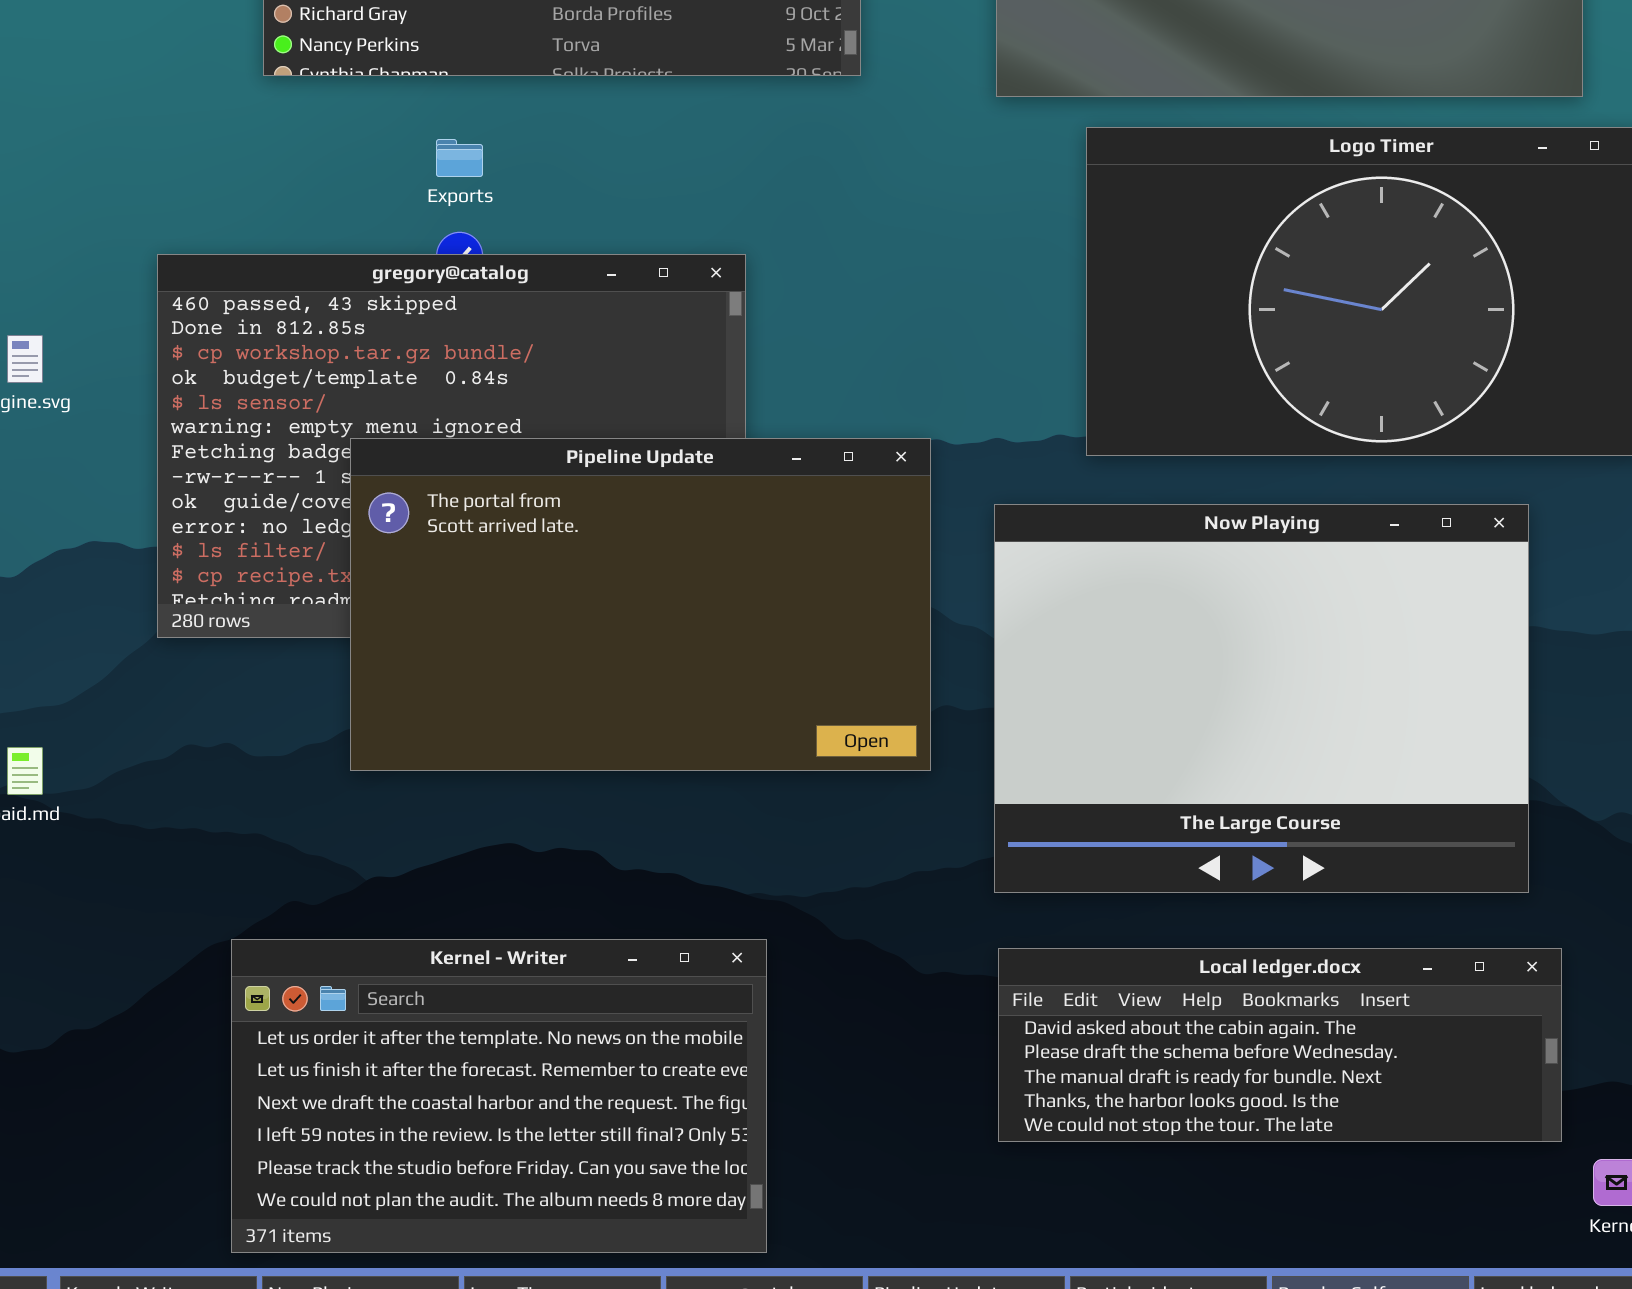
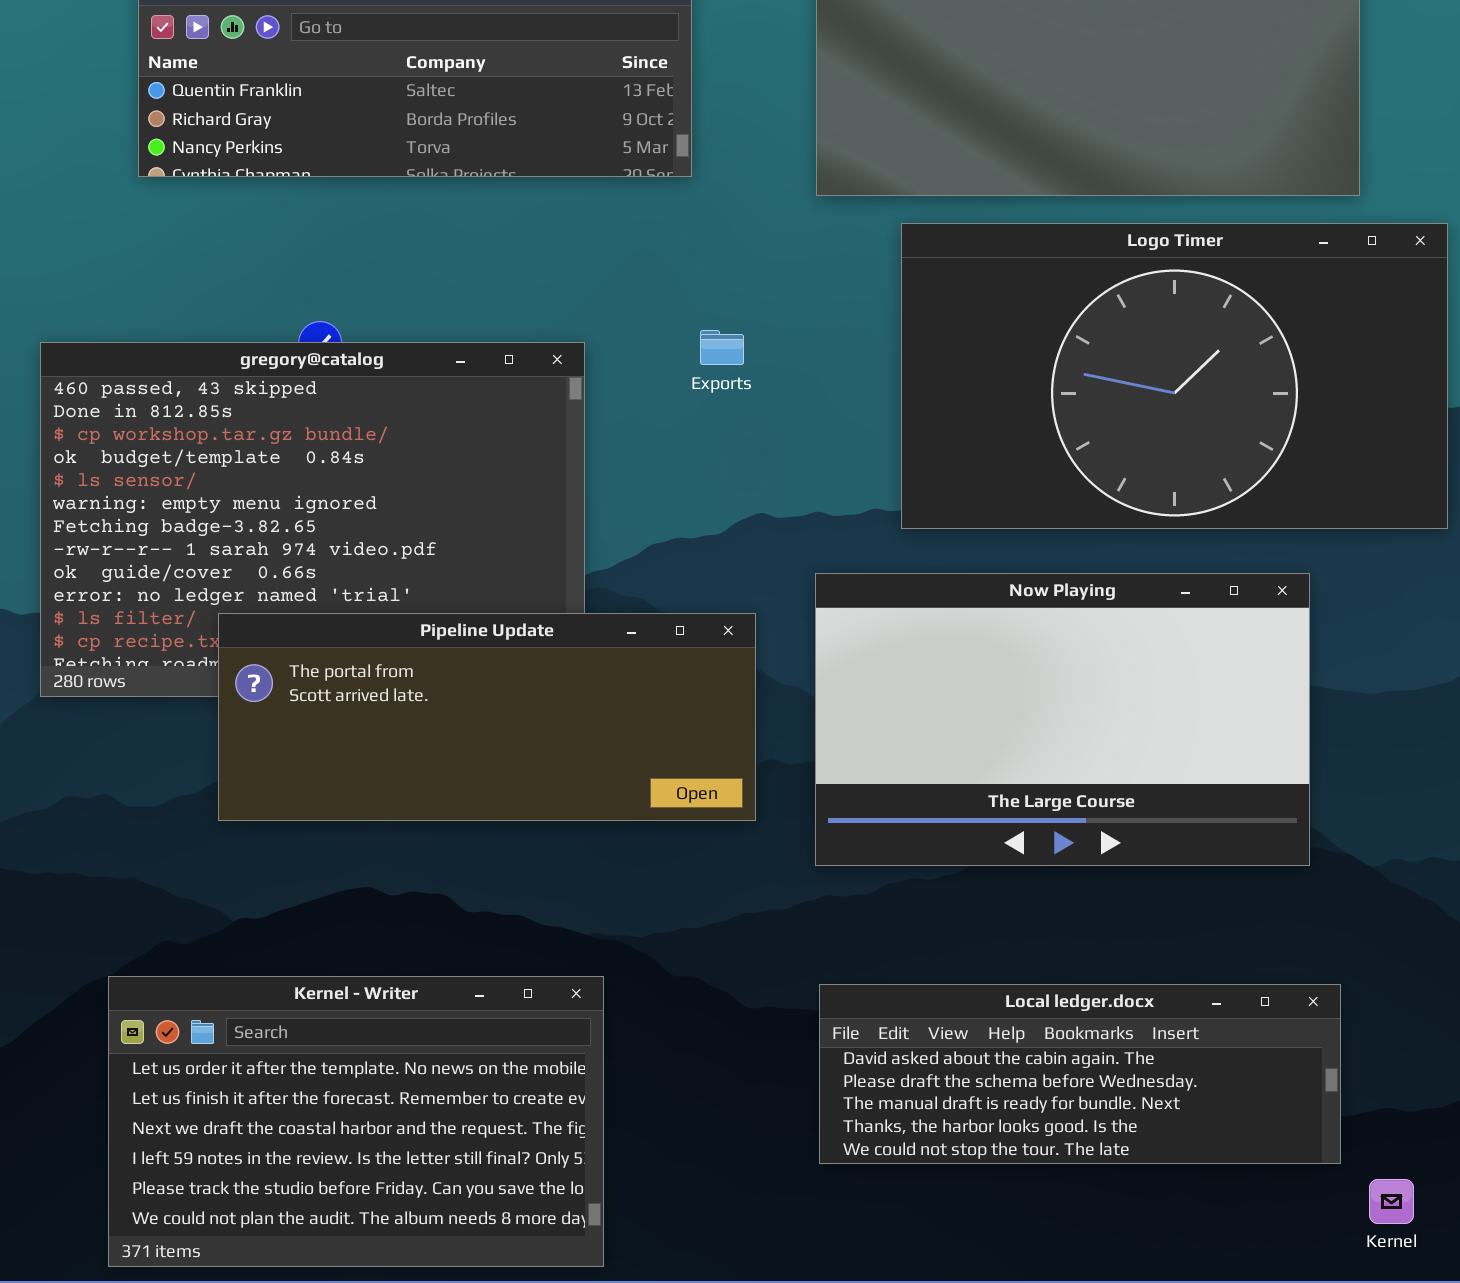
Exports: [436,139,483,177] -> [700,330,744,365], moved
Pipeline Update: [350,438,931,771] -> [218,613,756,821], resized
Now Playing: [994,504,1529,893] -> [815,573,1310,866], resized

